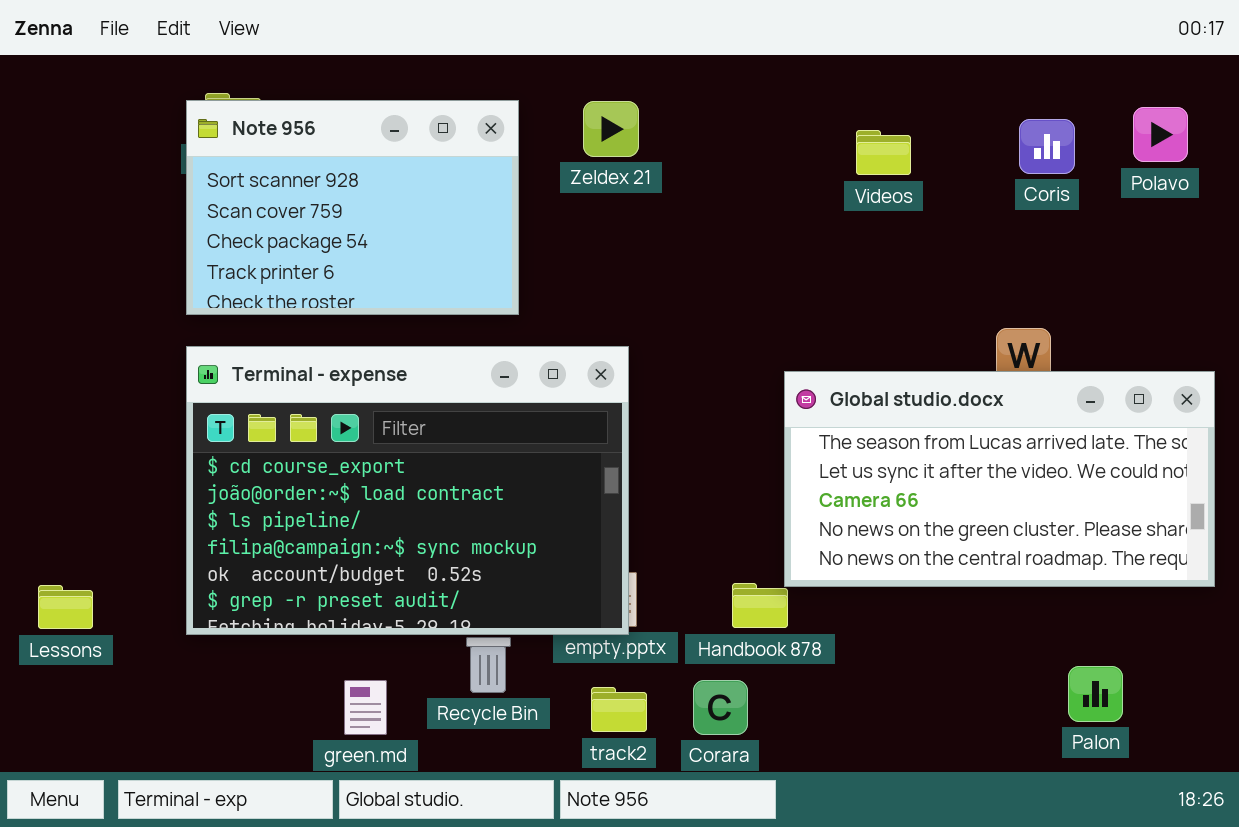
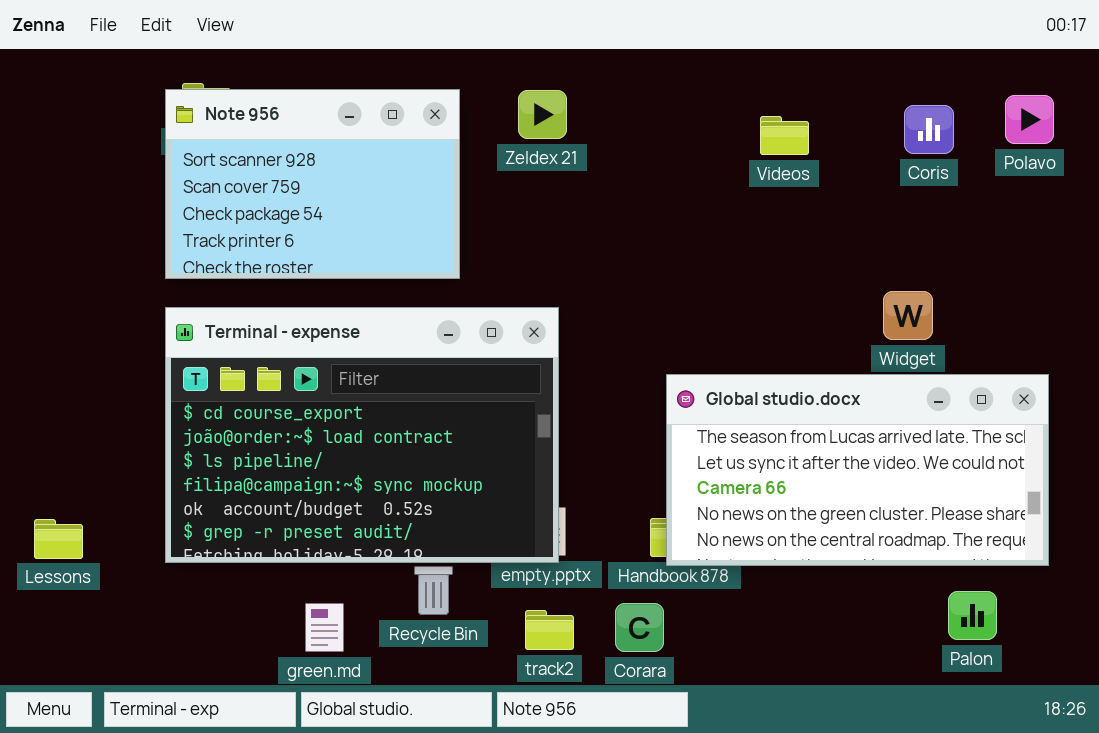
Global studio.docx: [784,371,1215,587] -> [666,374,1049,566], moved

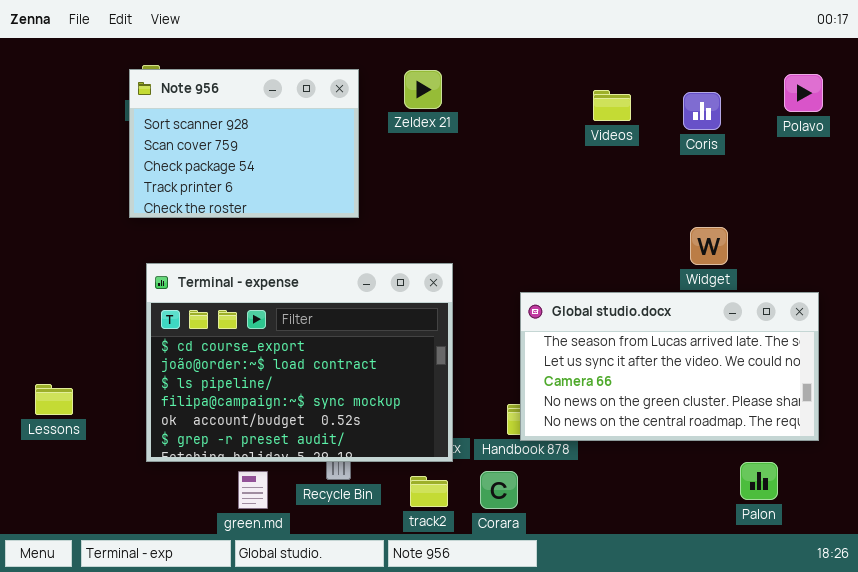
Coris: [904,105,954,154] -> [683,92,721,130], moved
Terminal - expense: [165,307,559,563] -> [146,263,453,462], moved
Lessons: [34,519,83,559] -> [35,384,73,415], moved

